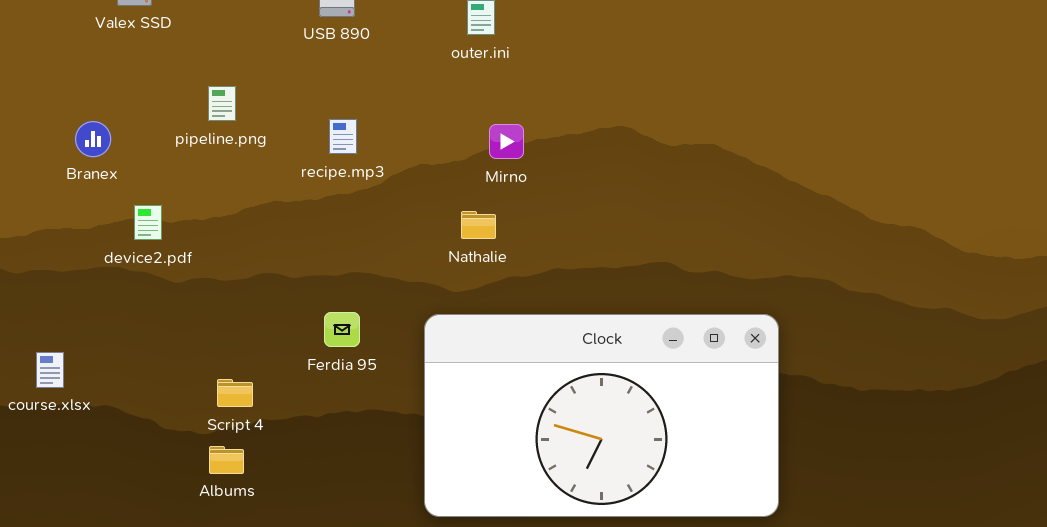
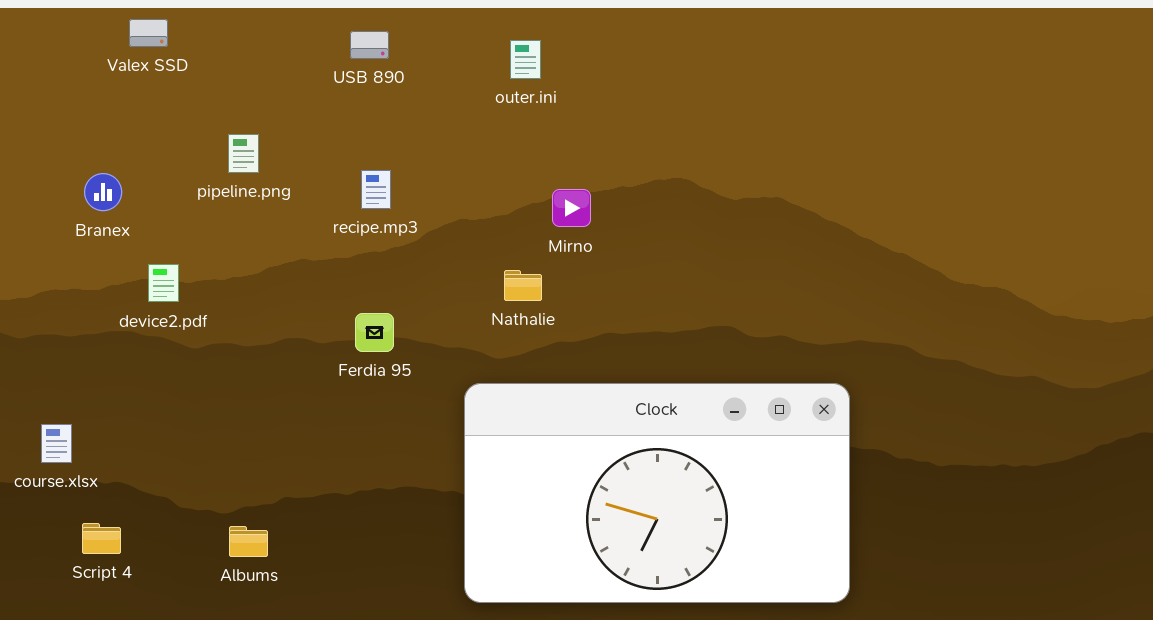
Mirno: [489,124,524,159] -> [552,189,591,227], moved
Ferdia 95: [324,312,360,347] -> [355,313,394,352], moved
Script 4: [217,379,253,407] -> [82,523,121,554], moved

